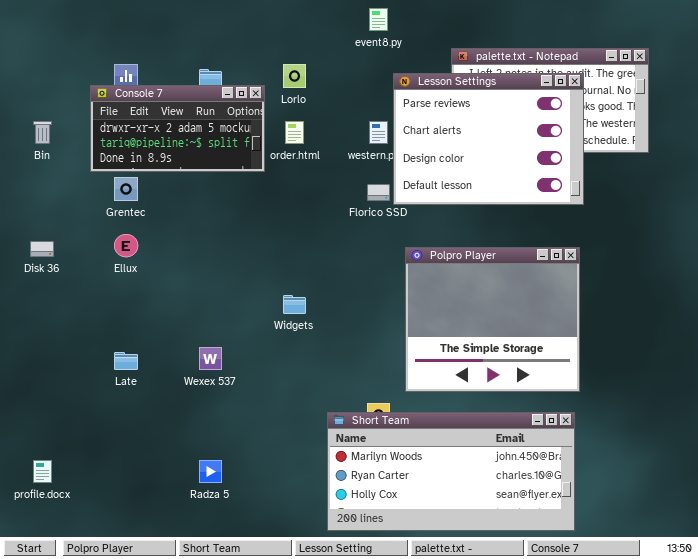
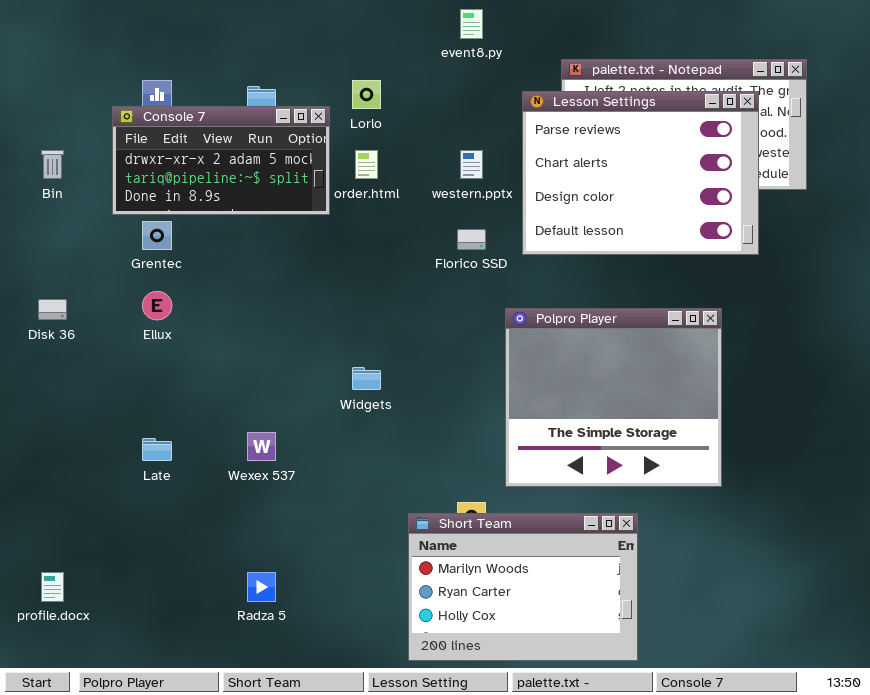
Lesson Settings: [393,73,584,205] -> [522,91,759,255], moved
Short Team: [327,412,575,531] -> [408,513,638,661], resized

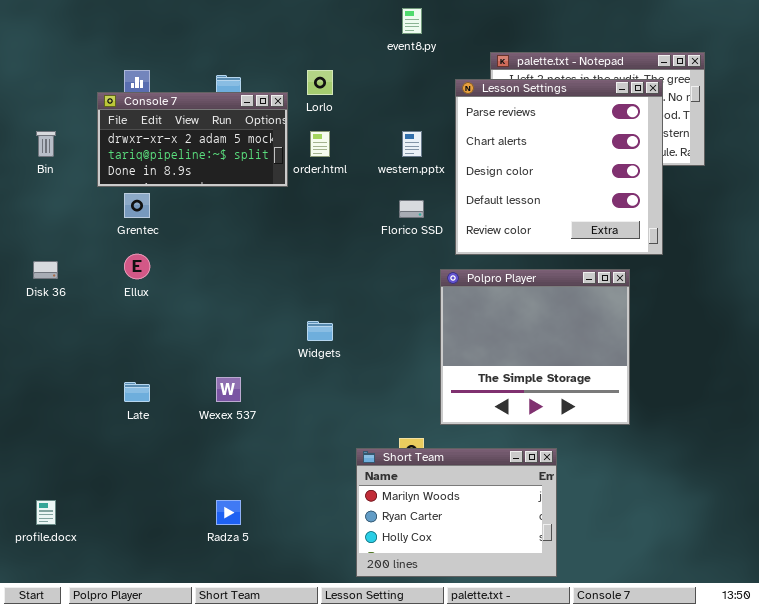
Lesson Settings: [522,91,759,255] -> [455,79,663,255], resized

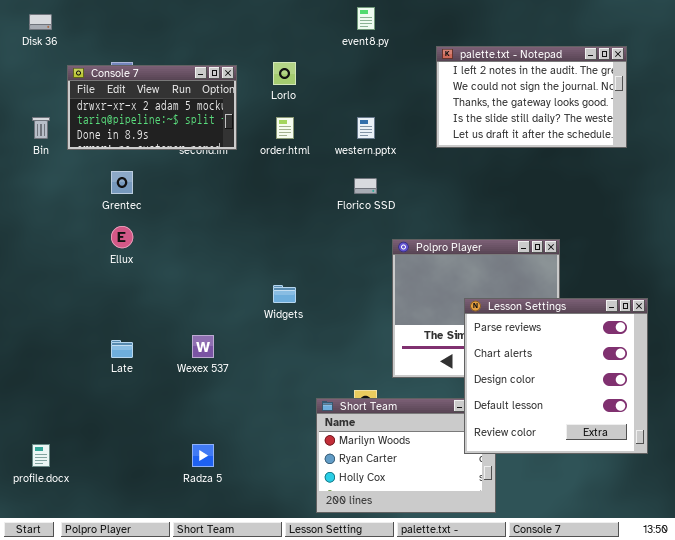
Lesson Settings: [455,79,663,255] -> [464,298,648,454], moved
Console 7: [97,92,288,187] -> [67,65,237,150], moved
Disk 36: [33,261,58,279] -> [29,14,52,30], moved

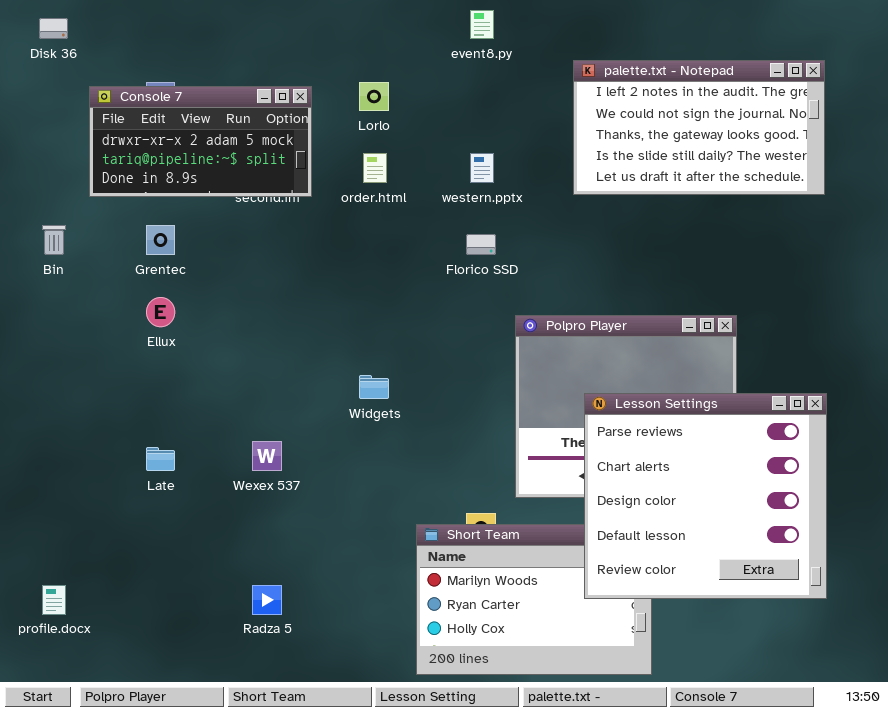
Bin: [32,117,50,139] -> [42,225,66,255], moved
Lesson Settings: [464,298,648,454] -> [584,393,827,599], moved

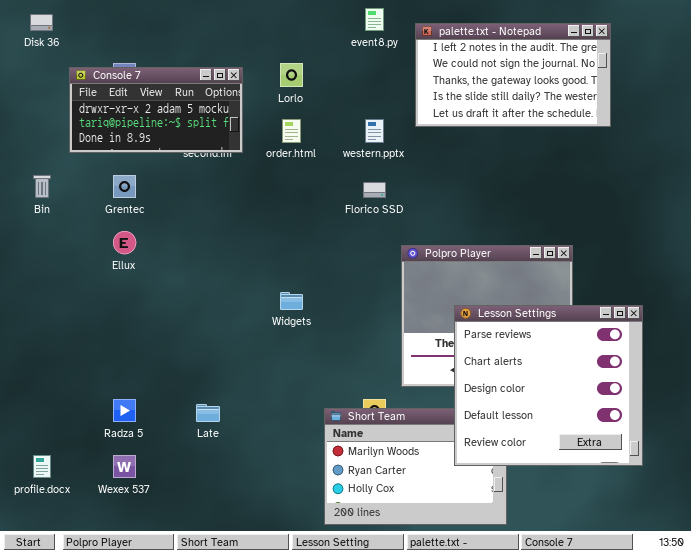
palette.txt - Notepad: [573,60,825,195] -> [415,23,611,127], moved
Wexex 537: [252,441,282,471] -> [113,455,136,478], moved
Late: [146,447,175,471] -> [196,404,220,422], moved
Radza 5: [252,585,282,615] -> [113,399,136,422], moved

